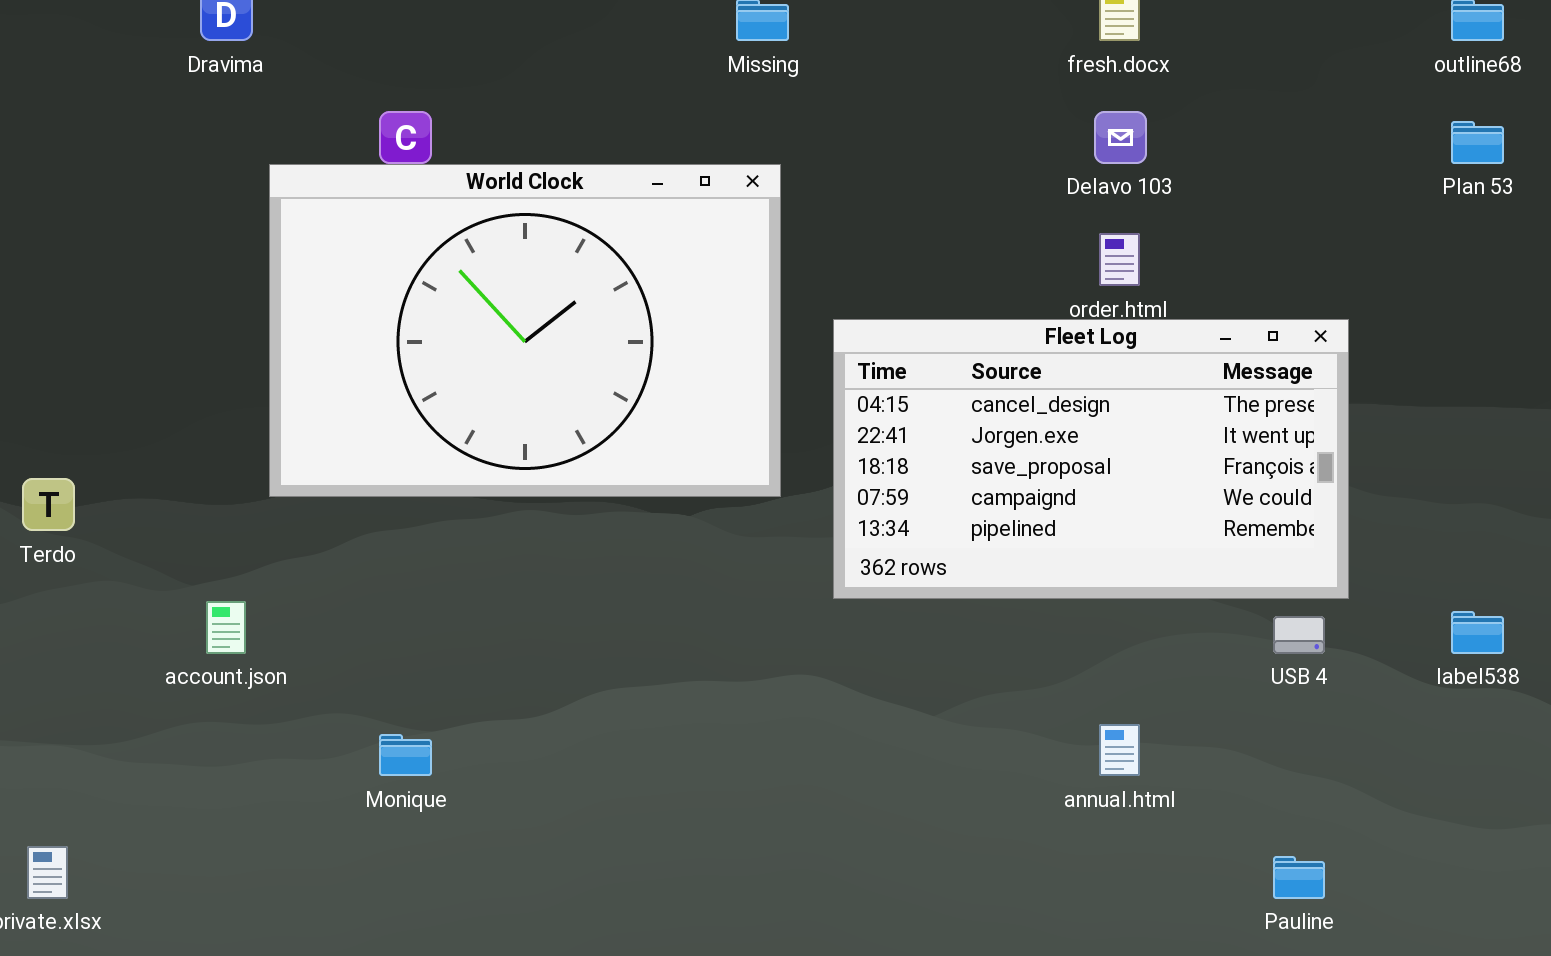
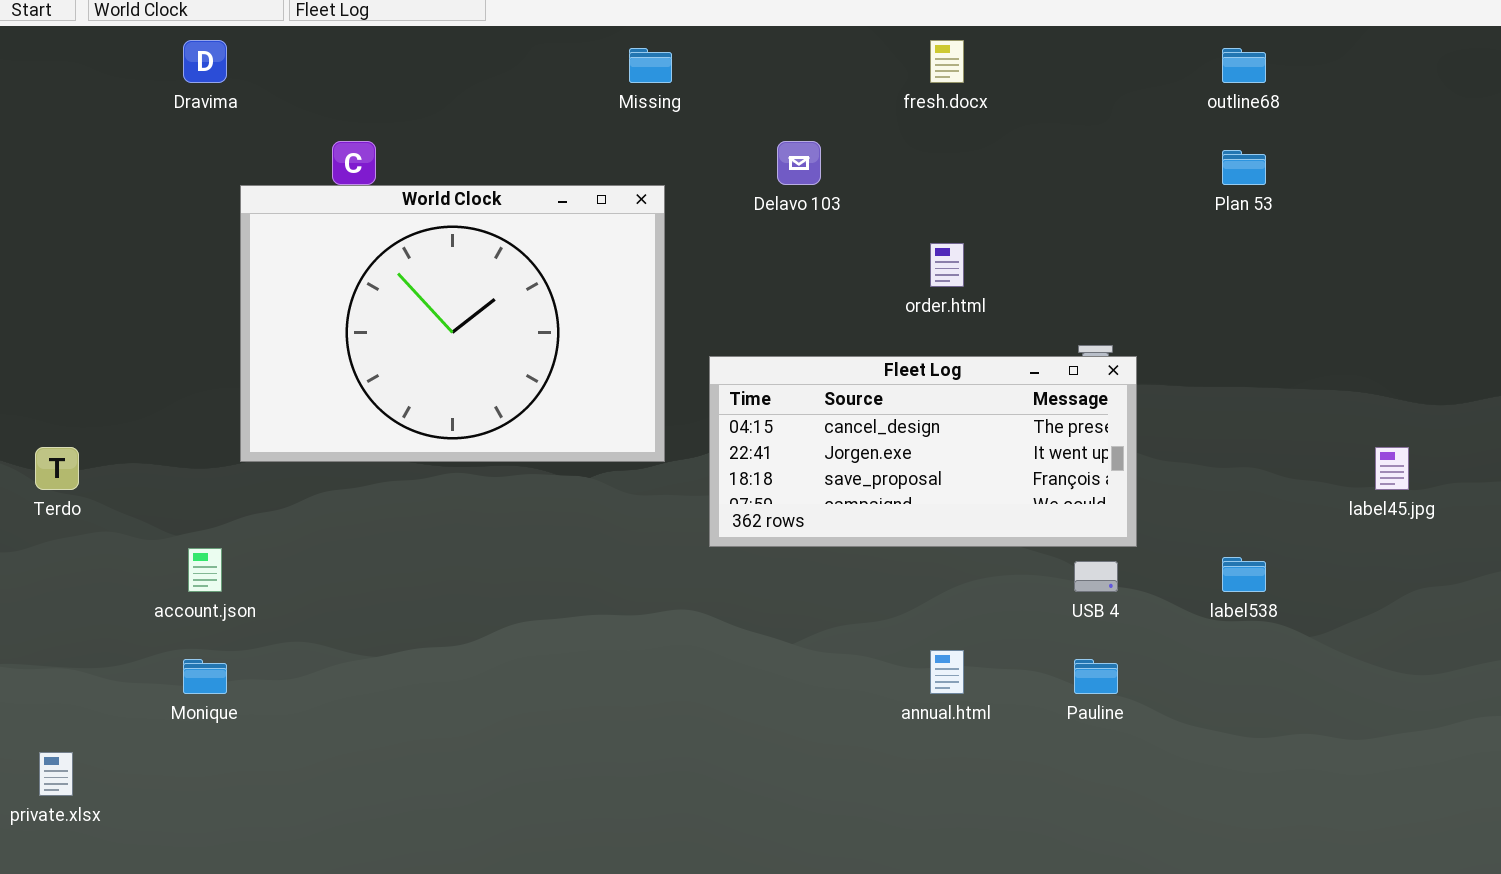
Delavo 103: [1094,111,1147,164] -> [777,141,821,185], moved
Fleet Log: [833,319,1349,599] -> [709,356,1137,547], resized
Monique: [379,734,432,776] -> [183,659,227,694], moved
Pauline: [1273,856,1325,899] -> [1074,659,1118,694], moved

